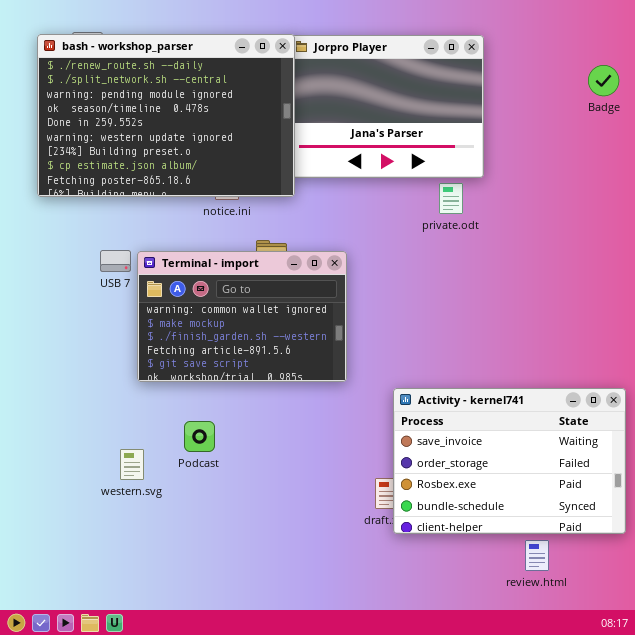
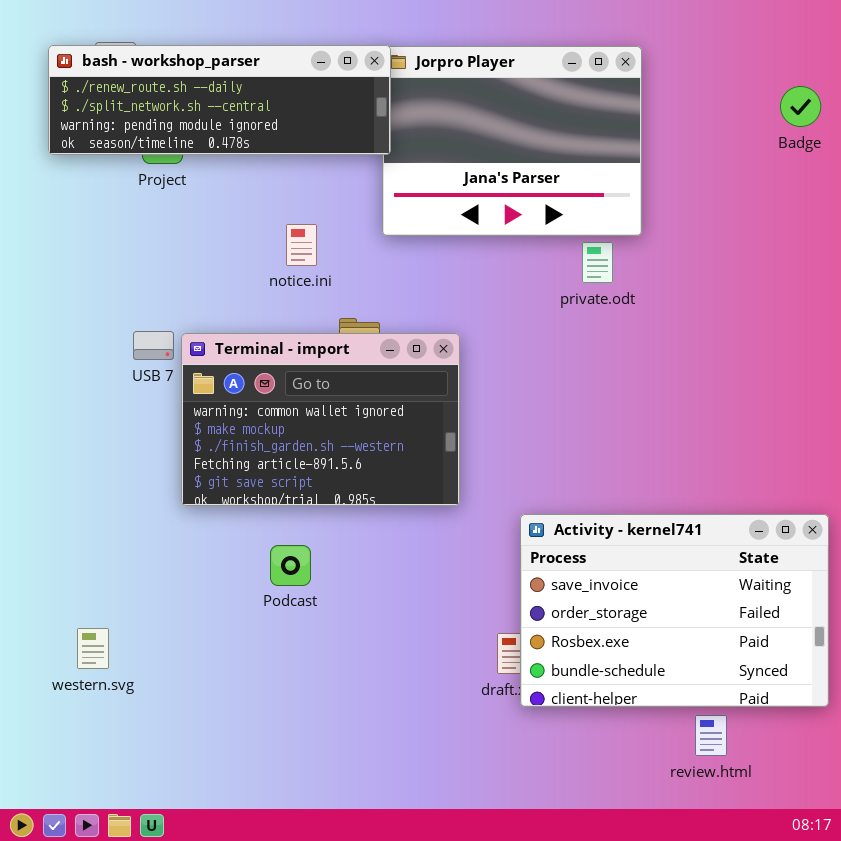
bash - workshop_parser: [37,34,295,197] -> [48,45,391,155], resized
Podcast: [184,421,215,452] -> [270,545,311,586], moved
western.svg: [120,449,144,480] -> [77,628,109,669], moved

